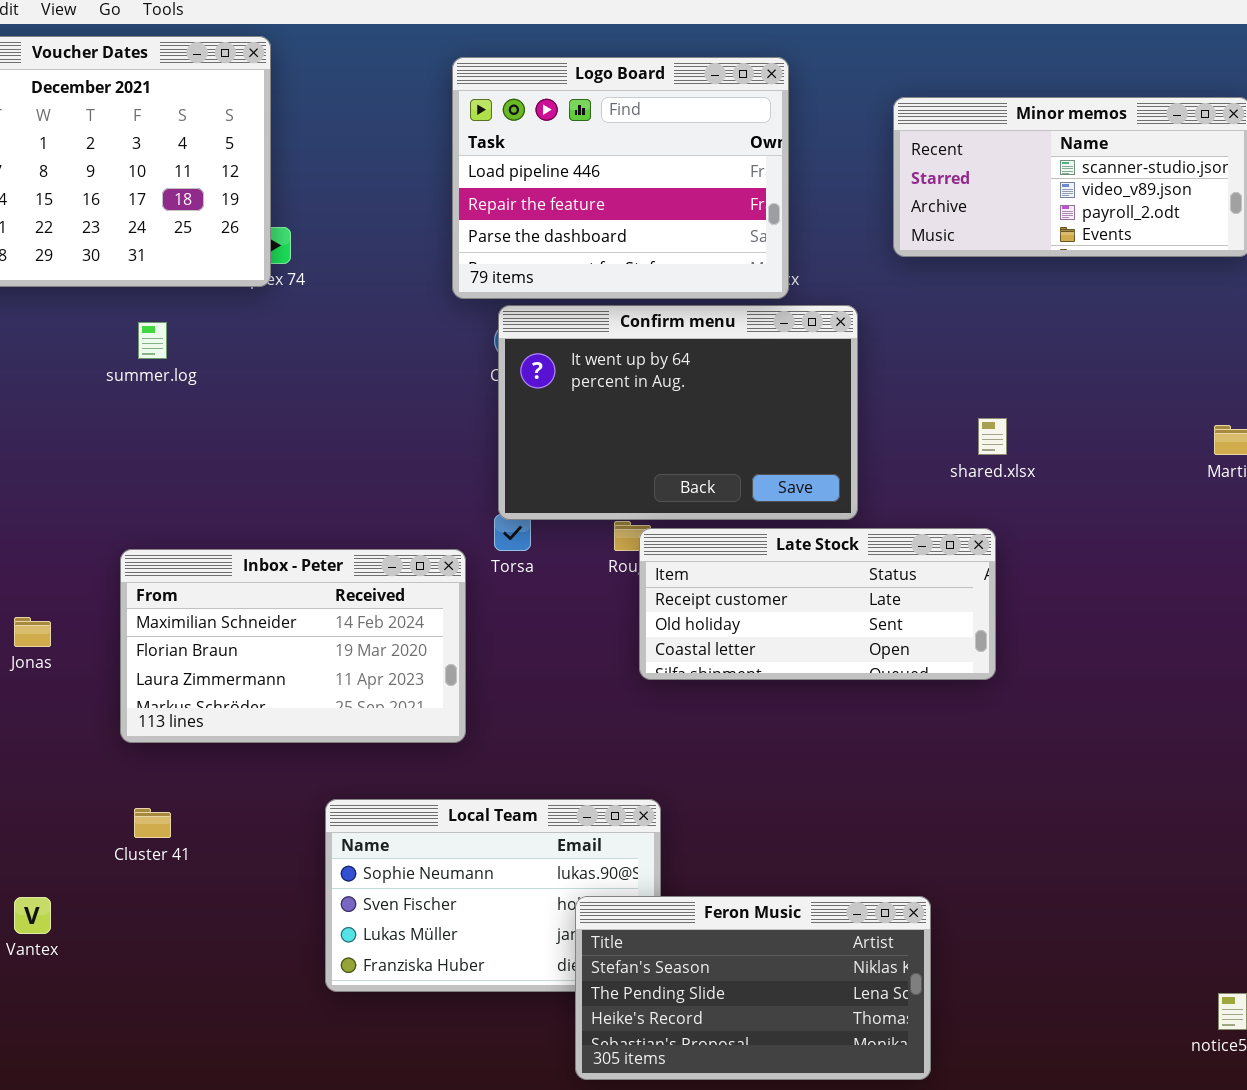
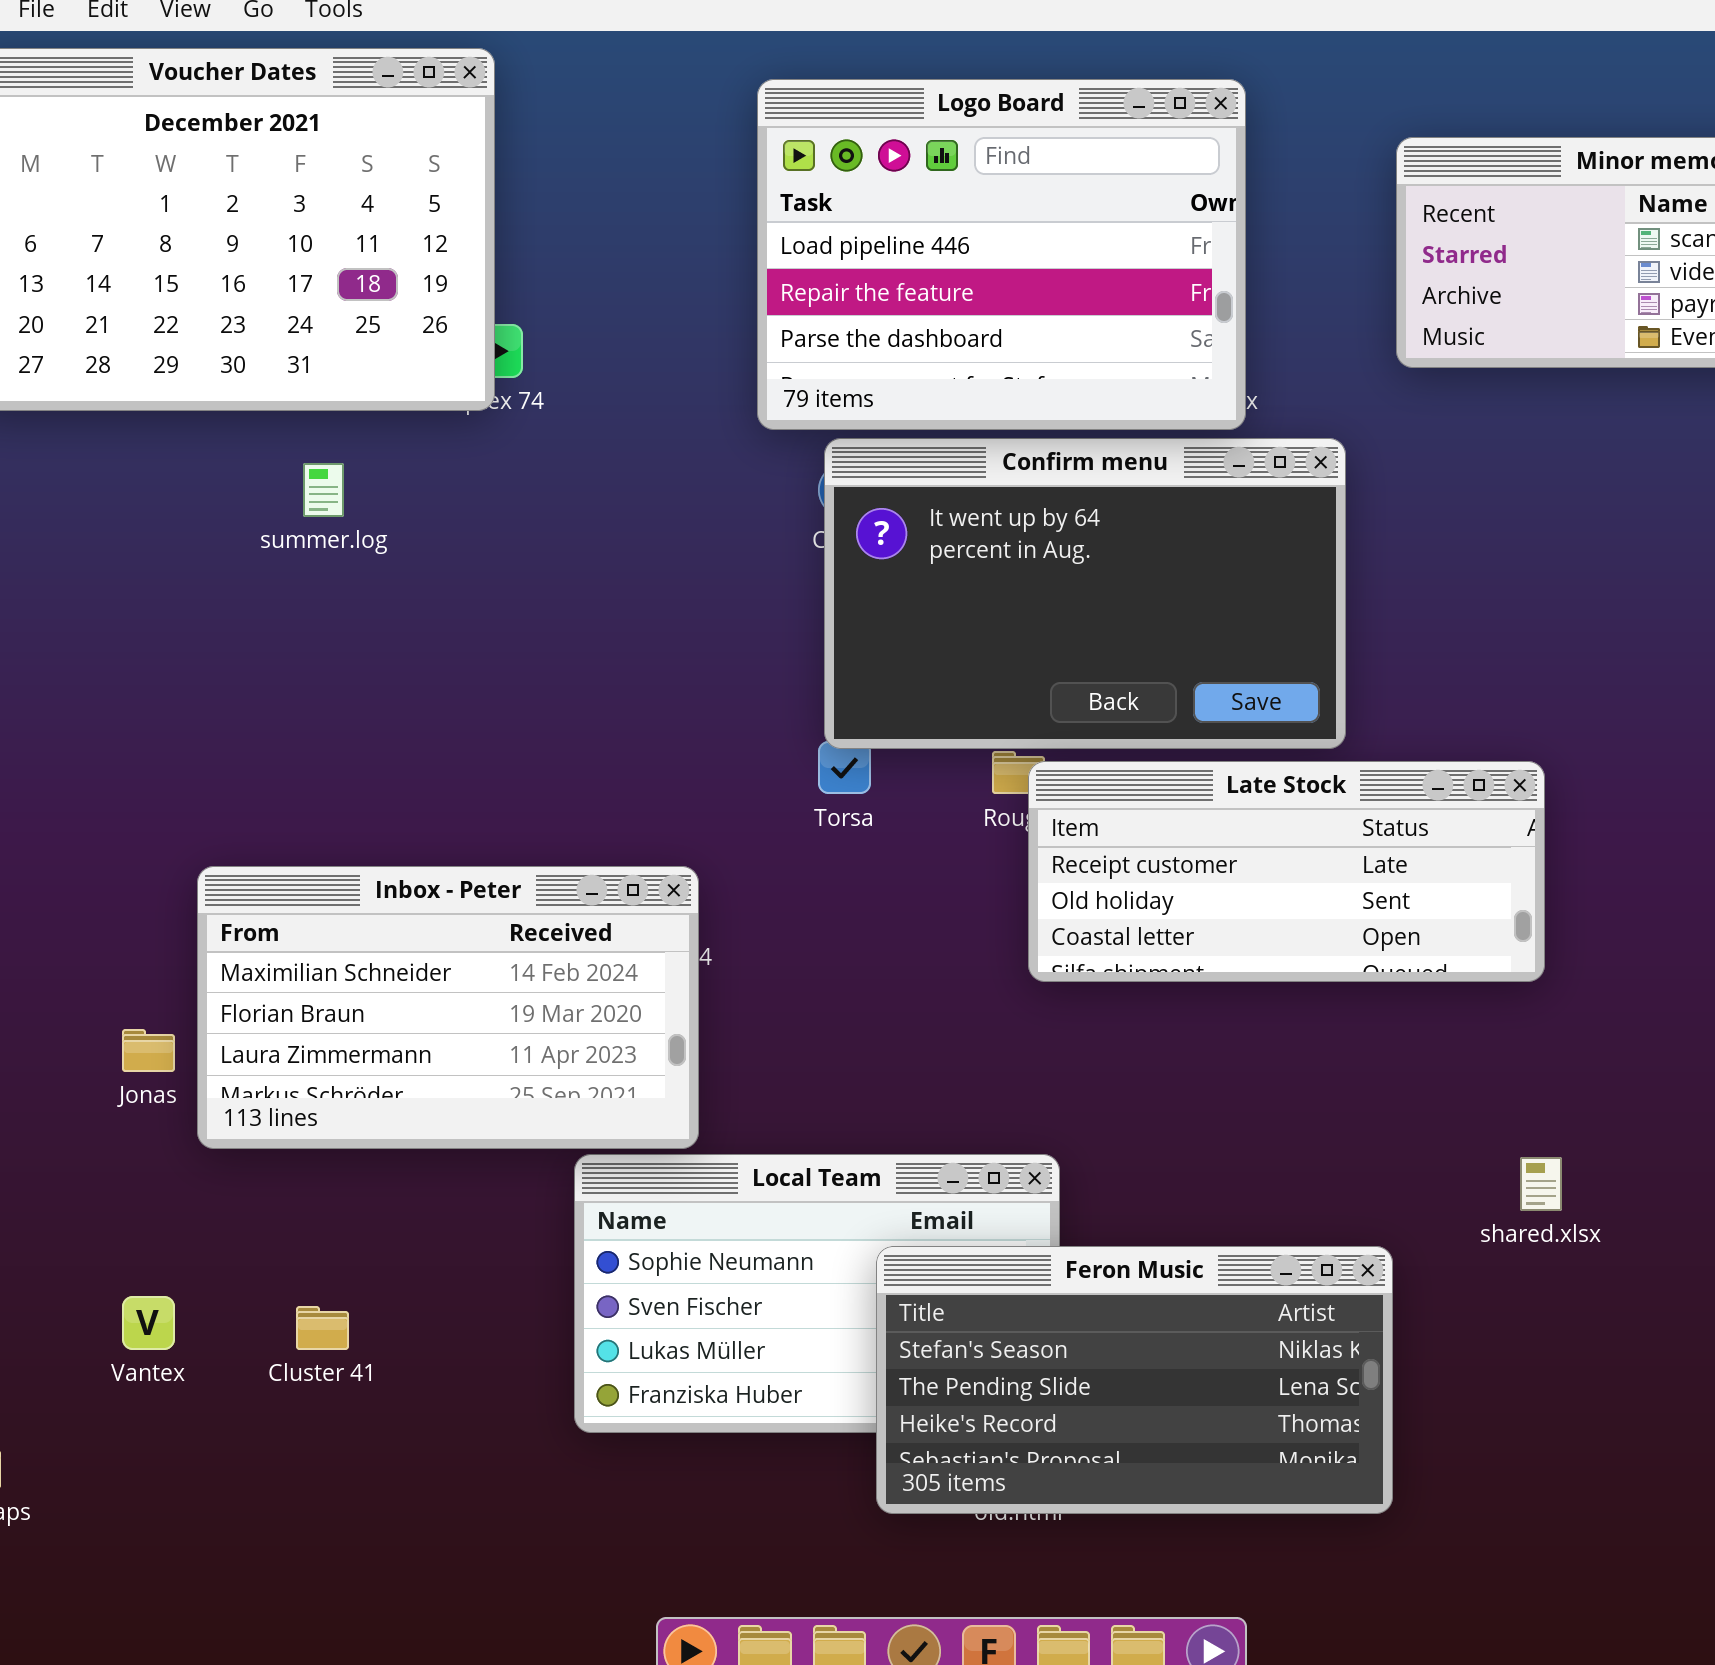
shared.xlsx: [978,418,1007,455] -> [1520,1157,1562,1211], moved
Inbox - Peter: [120,549,466,743] -> [197,866,699,1149], moved
Jonas: [14,617,51,647] -> [122,1029,175,1072], moved
Cluster 41: [134,808,171,838] -> [296,1306,349,1350], moved
Feron Music: [575,896,931,1080] -> [876,1246,1393,1514], moved

